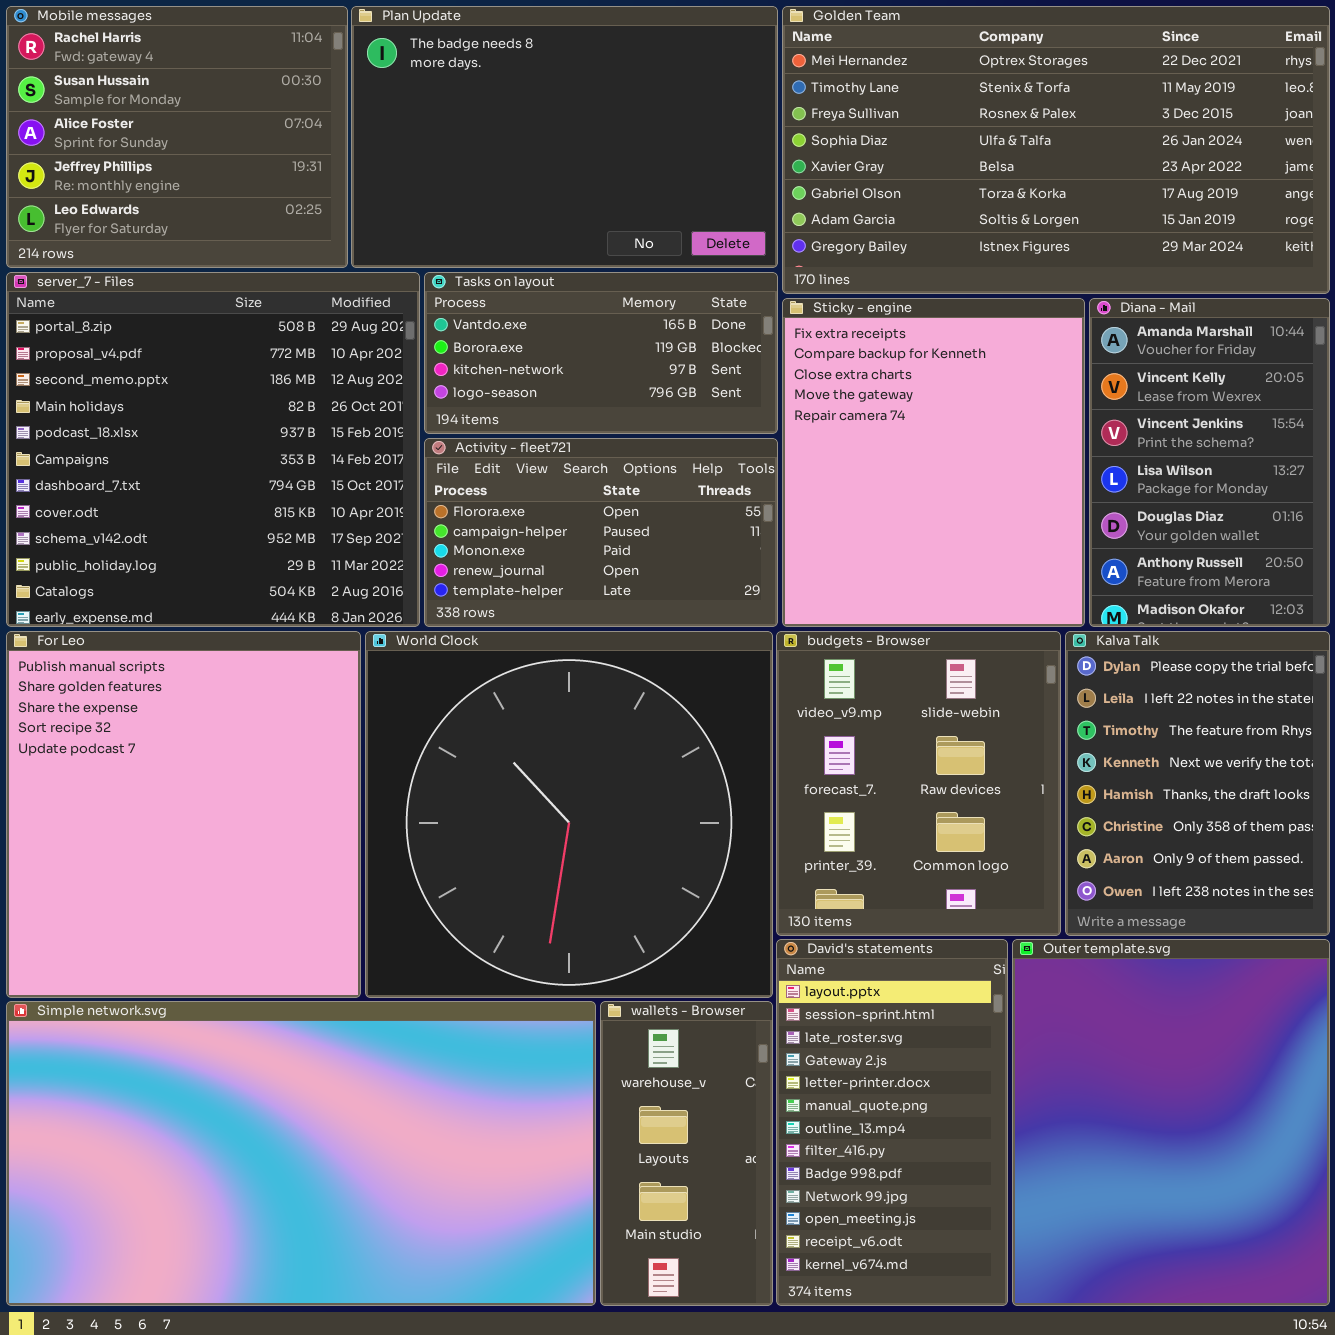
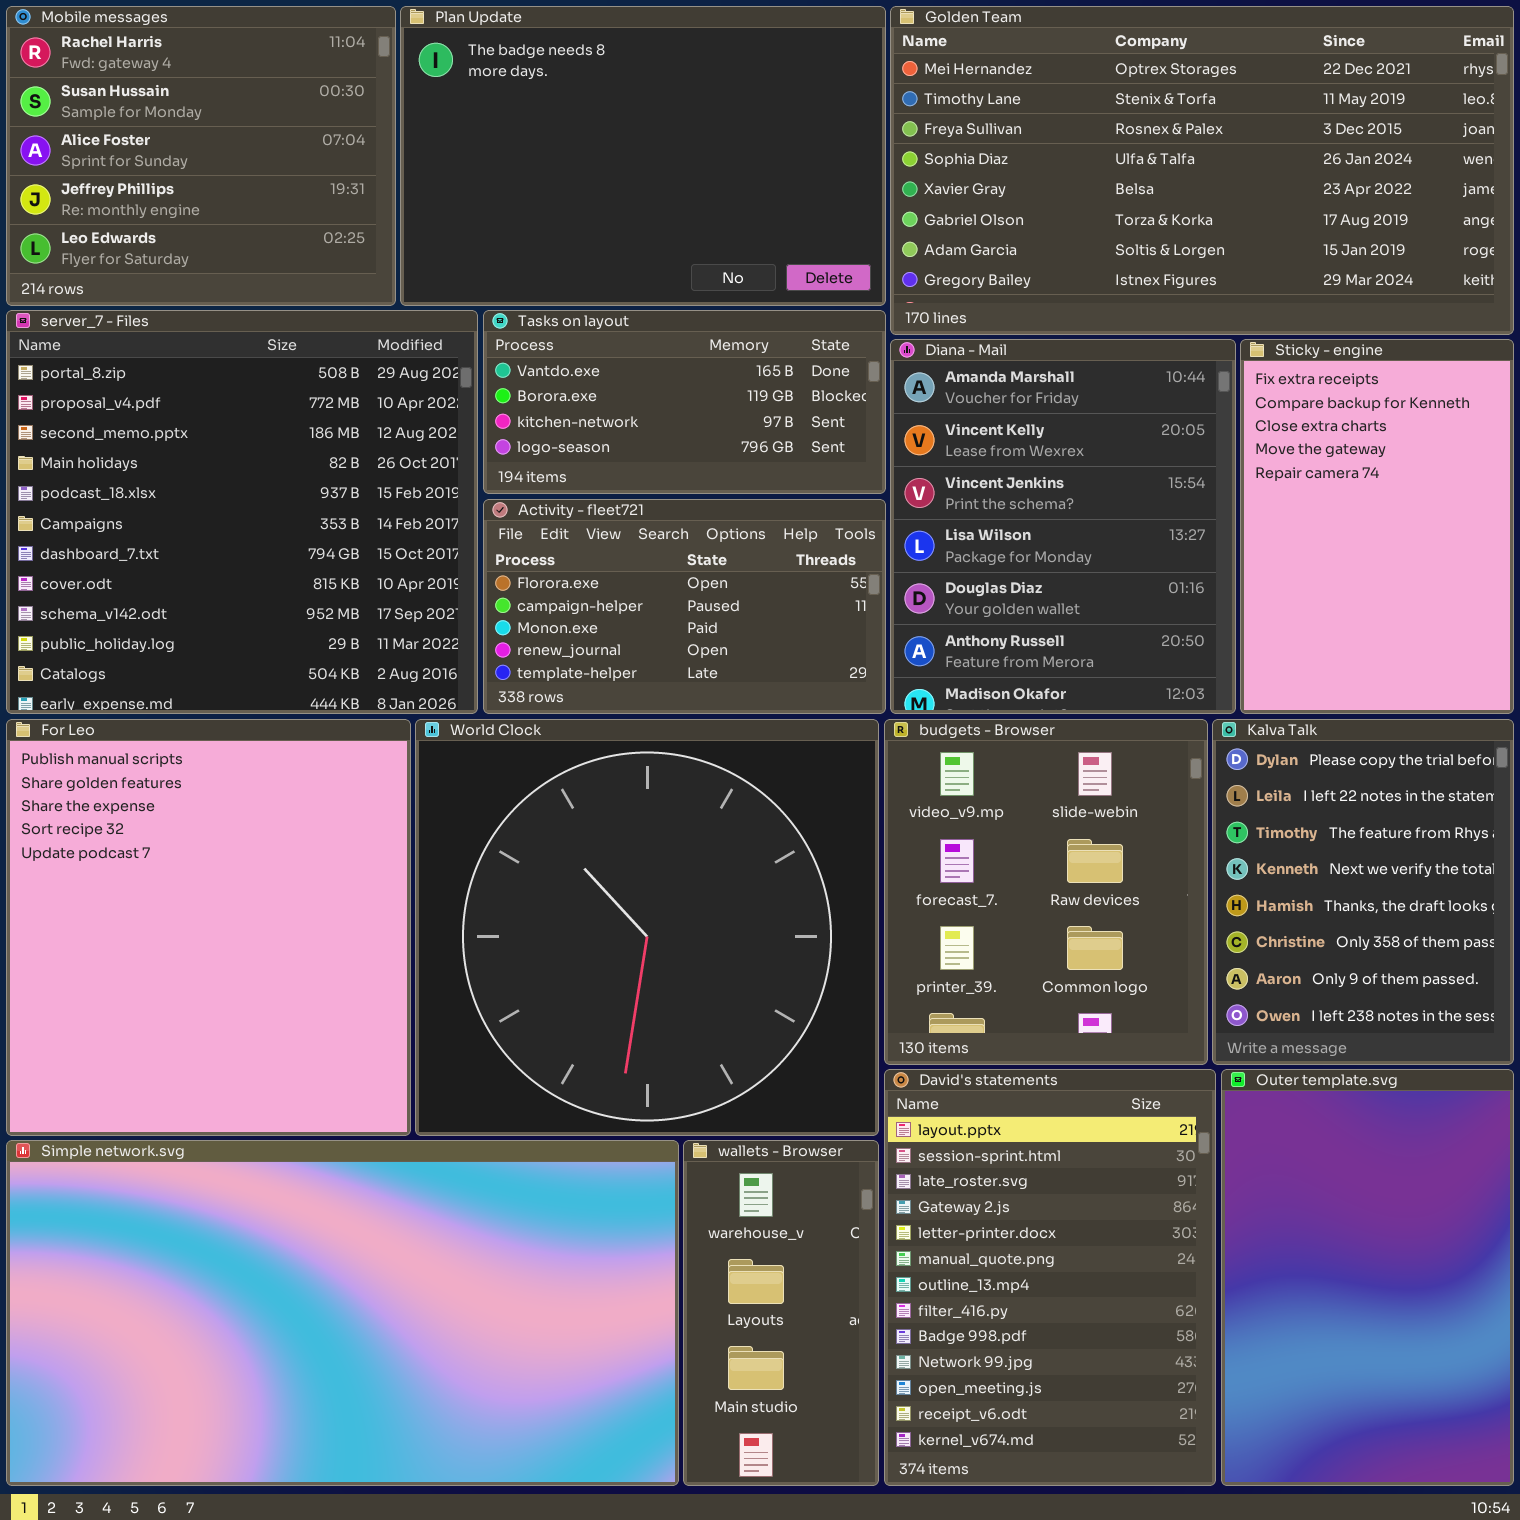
Sticky - engine: [782,298,1085,627] -> [1240,339,1514,714], moved, resized
Diana - Mail: [1089,298,1330,627] -> [890,339,1236,714], moved, resized
David's statements: [776,939,1008,1306] -> [884,1069,1216,1486], resized
Outer template.svg: [1012,939,1330,1306] -> [1221,1069,1514,1486], resized

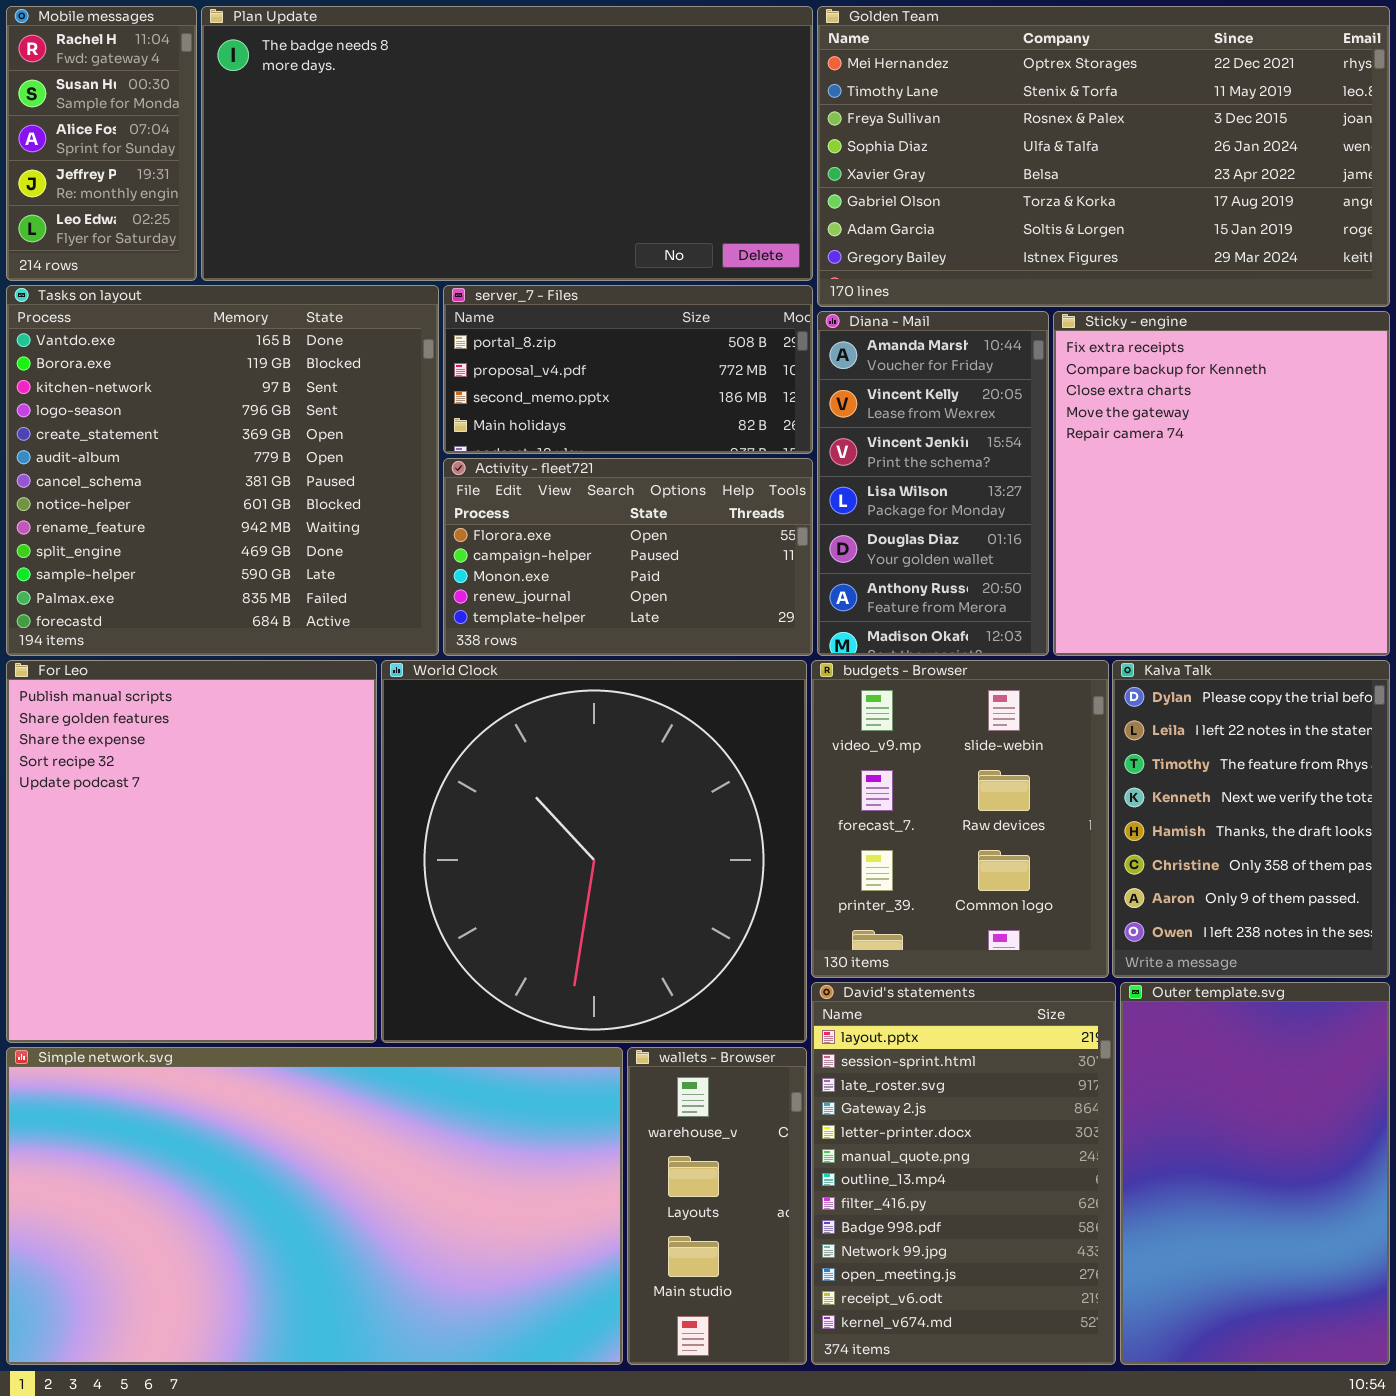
Mobile messages: [6,6,396,306] -> [6,6,197,281], resized
Plan Update: [400,6,886,306] -> [201,6,813,281], resized
server_7 - Files: [6,310,478,714] -> [443,285,813,454], moved, resized
Tasks on layout: [483,310,886,494] -> [6,285,439,656], moved, resized
Diana - Mail: [890,339,1236,714] -> [817,311,1049,656], resized
Sticky - engine: [1240,339,1514,714] -> [1053,311,1390,656], resized

